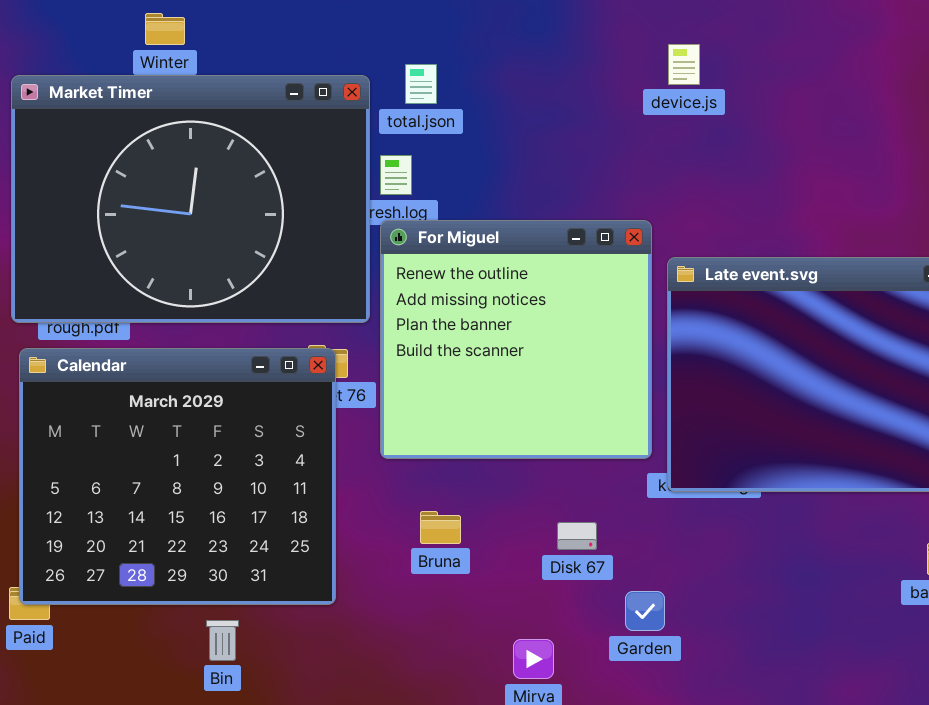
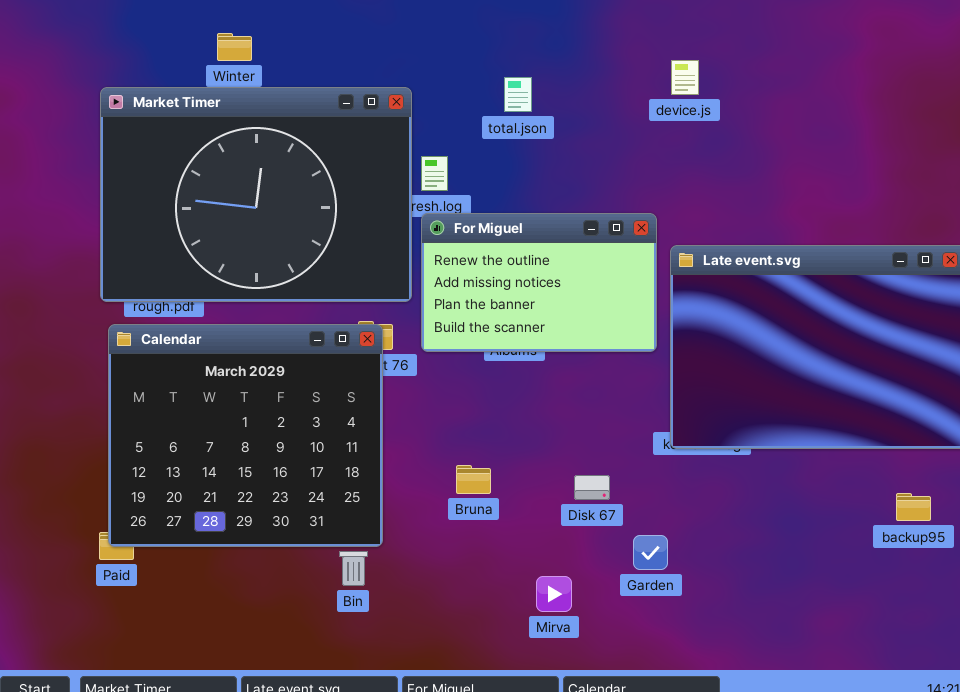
total.json: [405,64,437,104] -> [504,77,532,112], moved
For Miguel: [380,220,652,459] -> [421,213,657,352], resized
Bin: [206,620,239,661] -> [339,551,368,586], moved

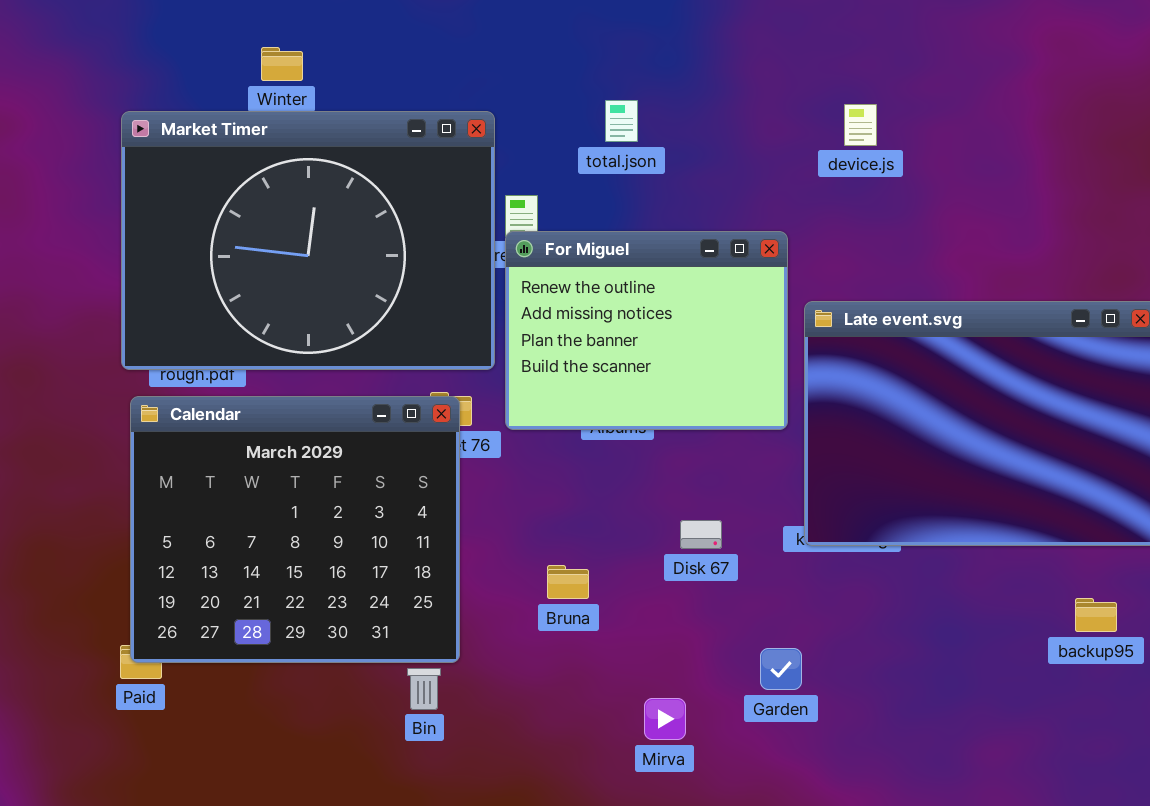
device.js: [671,60,699,95] -> [844,104,877,146], moved
For Miguel: [421,213,657,352] -> [505,231,788,430], resized
Disk 67: [574,475,610,500] -> [680,520,722,549], moved

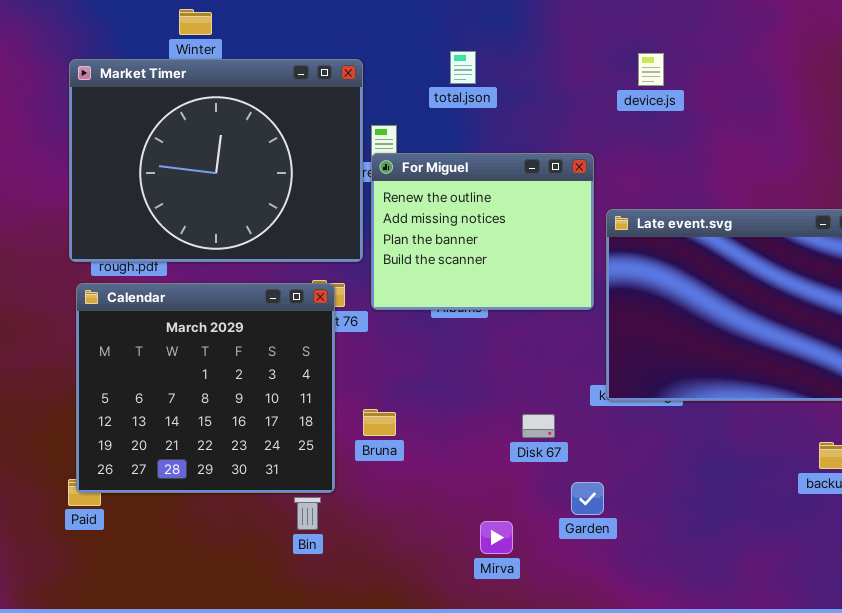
Disk 67: [680,520,722,549] -> [522,414,555,438], moved
Bruna: [547,565,589,599] -> [363,409,396,436], moved

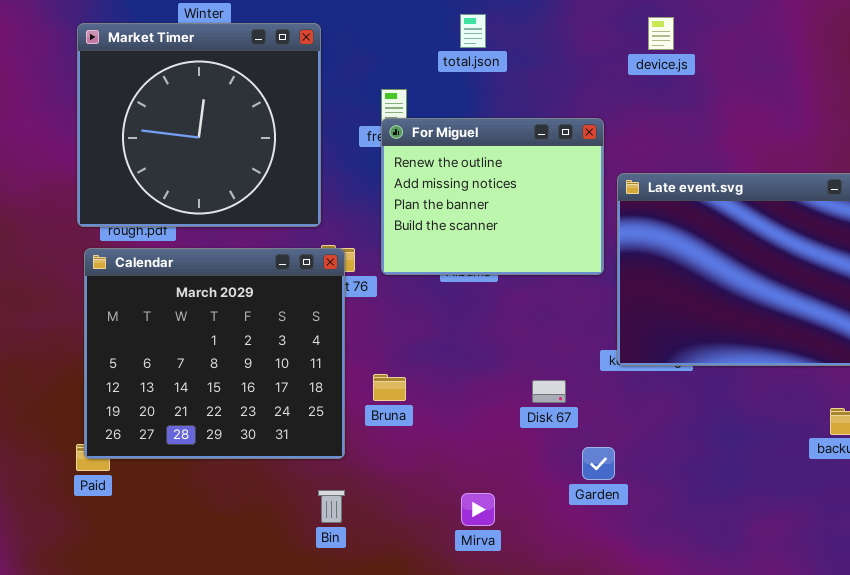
Market Timer: [69,59,363,262] -> [77,23,321,227], resized
Bin: [294,497,321,530] -> [318,490,345,523], moved
Mirva: [480,521,513,554] -> [461,493,495,526], moved

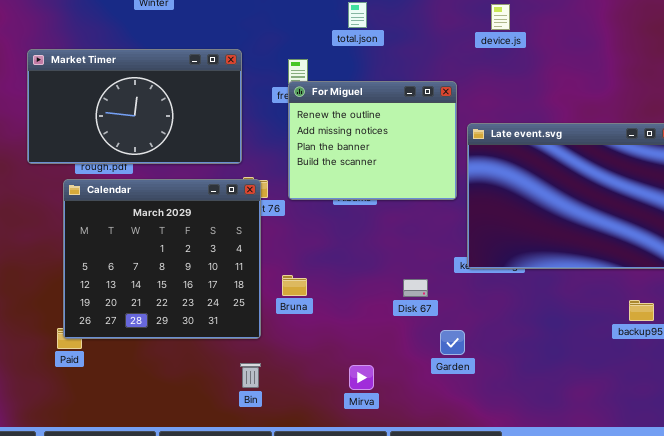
Market Timer: [77,23,321,227] -> [27,49,242,164], resized

